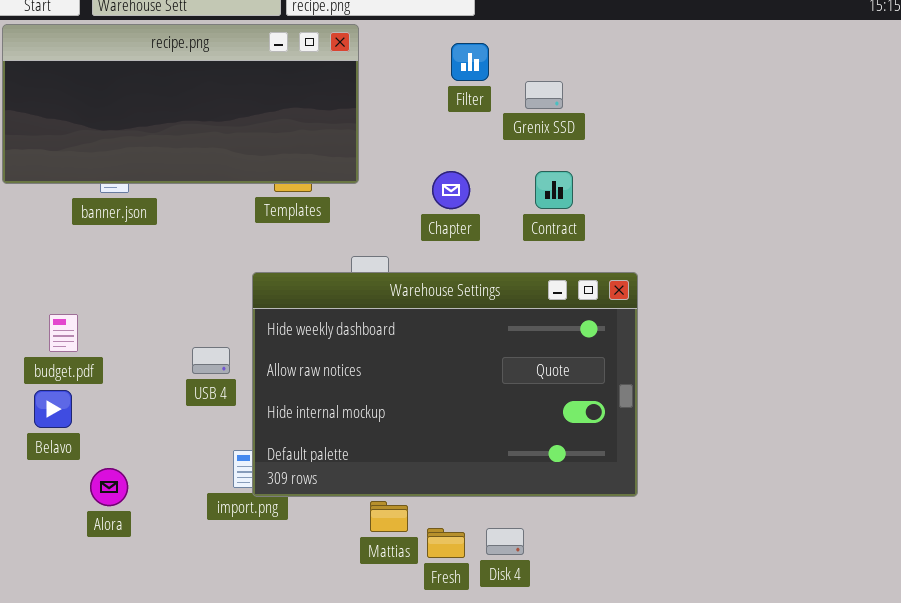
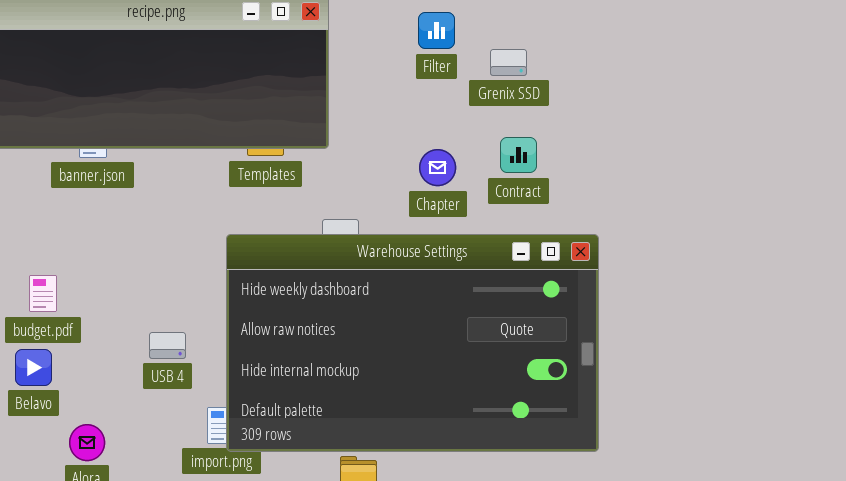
Chapter: [432,171,470,209] -> [419,149,456,186], moved
USB 4: [192,347,230,374] -> [149,332,186,359], moved

